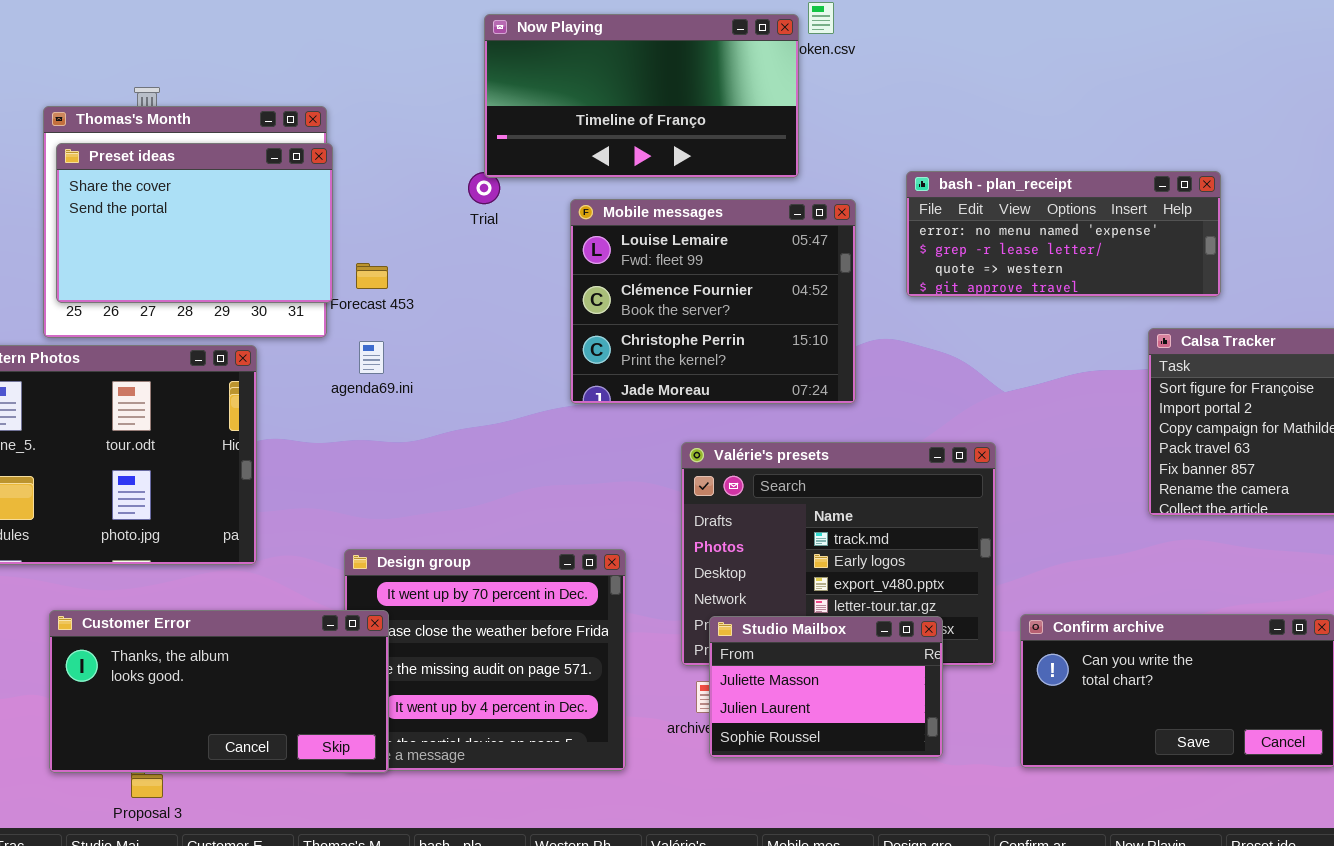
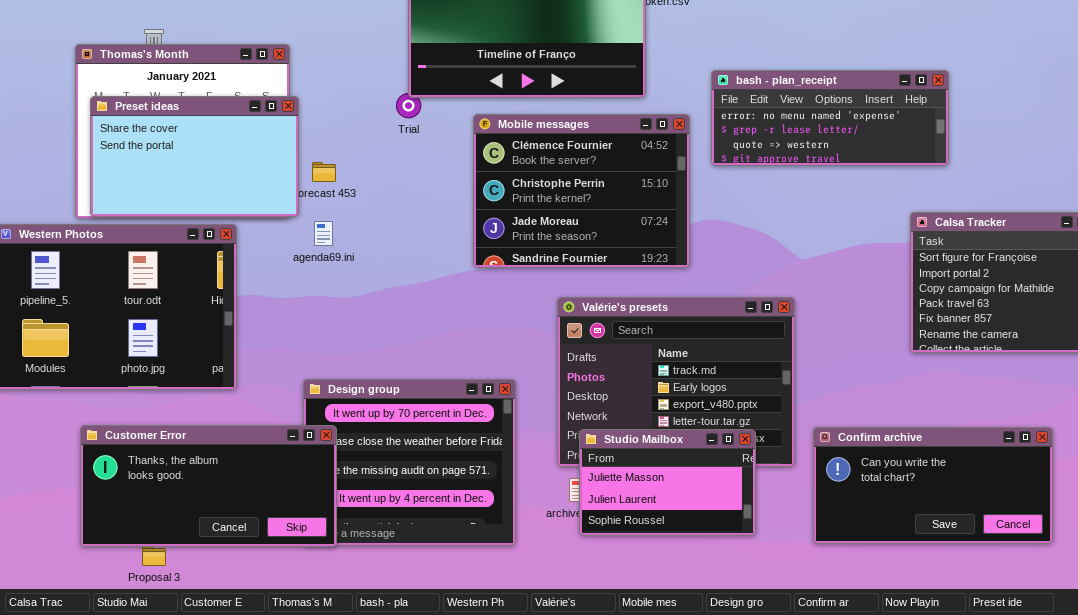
Preset ideas: [56,143,333,303] -> [90,96,299,217], moved
bash - plan_receipt: [906,171,1221,297] -> [711,70,949,166], moved
Mobile messages: [570,199,856,404] -> [473,114,690,268], scrolled down 1 row

